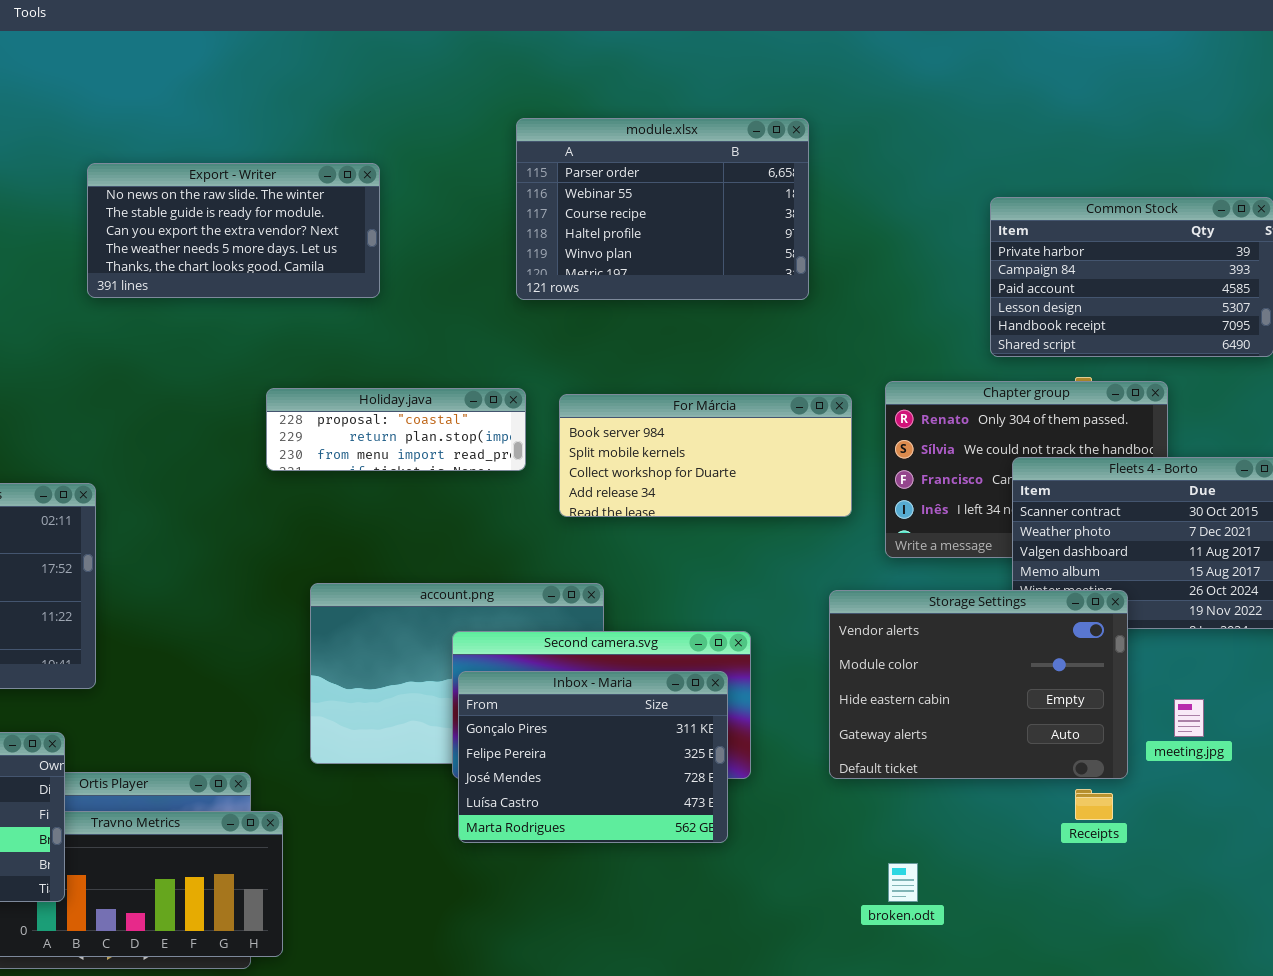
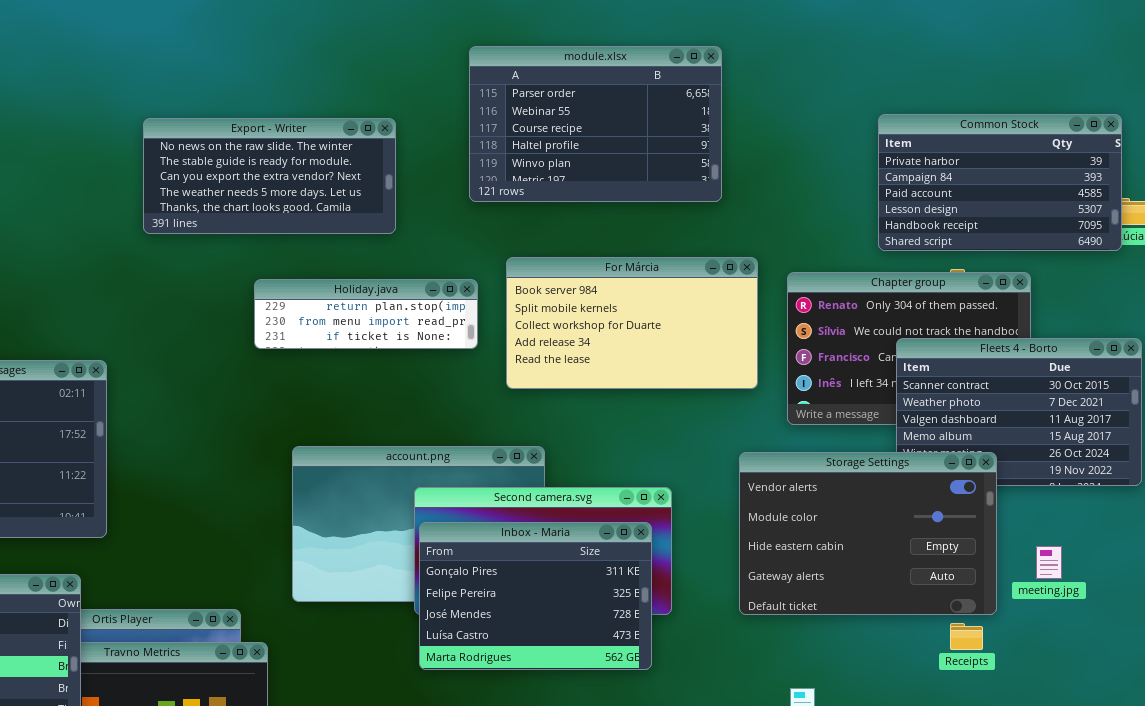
Export - Writer: [87,163,380,298] -> [143,118,396,234], moved
Holiday.java: [266,388,526,471] -> [254,279,478,349], scrolled down 1 row
For Márcia: [559,394,852,517] -> [506,257,758,389], resized

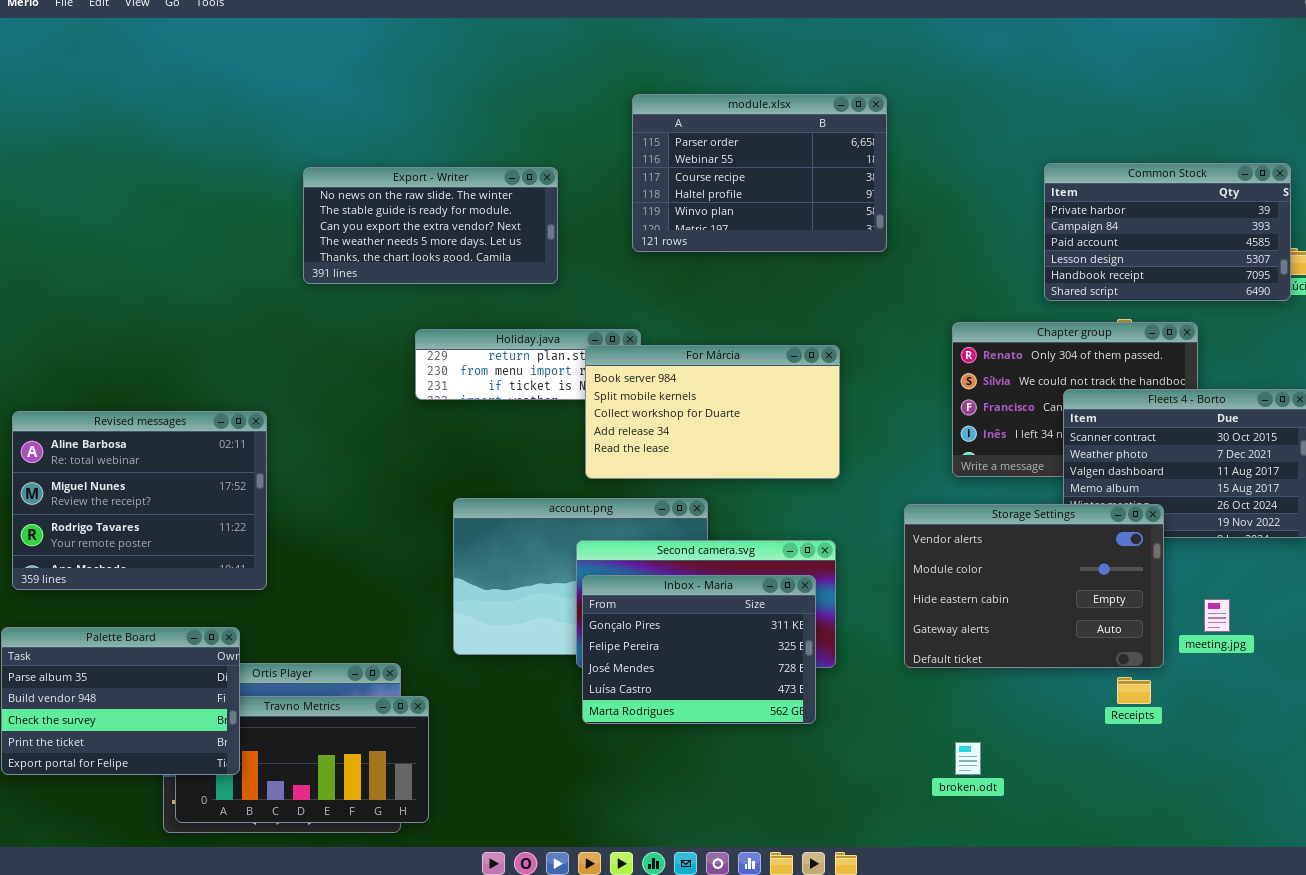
For Márcia: [506,257,758,389] -> [585,345,840,479], moved

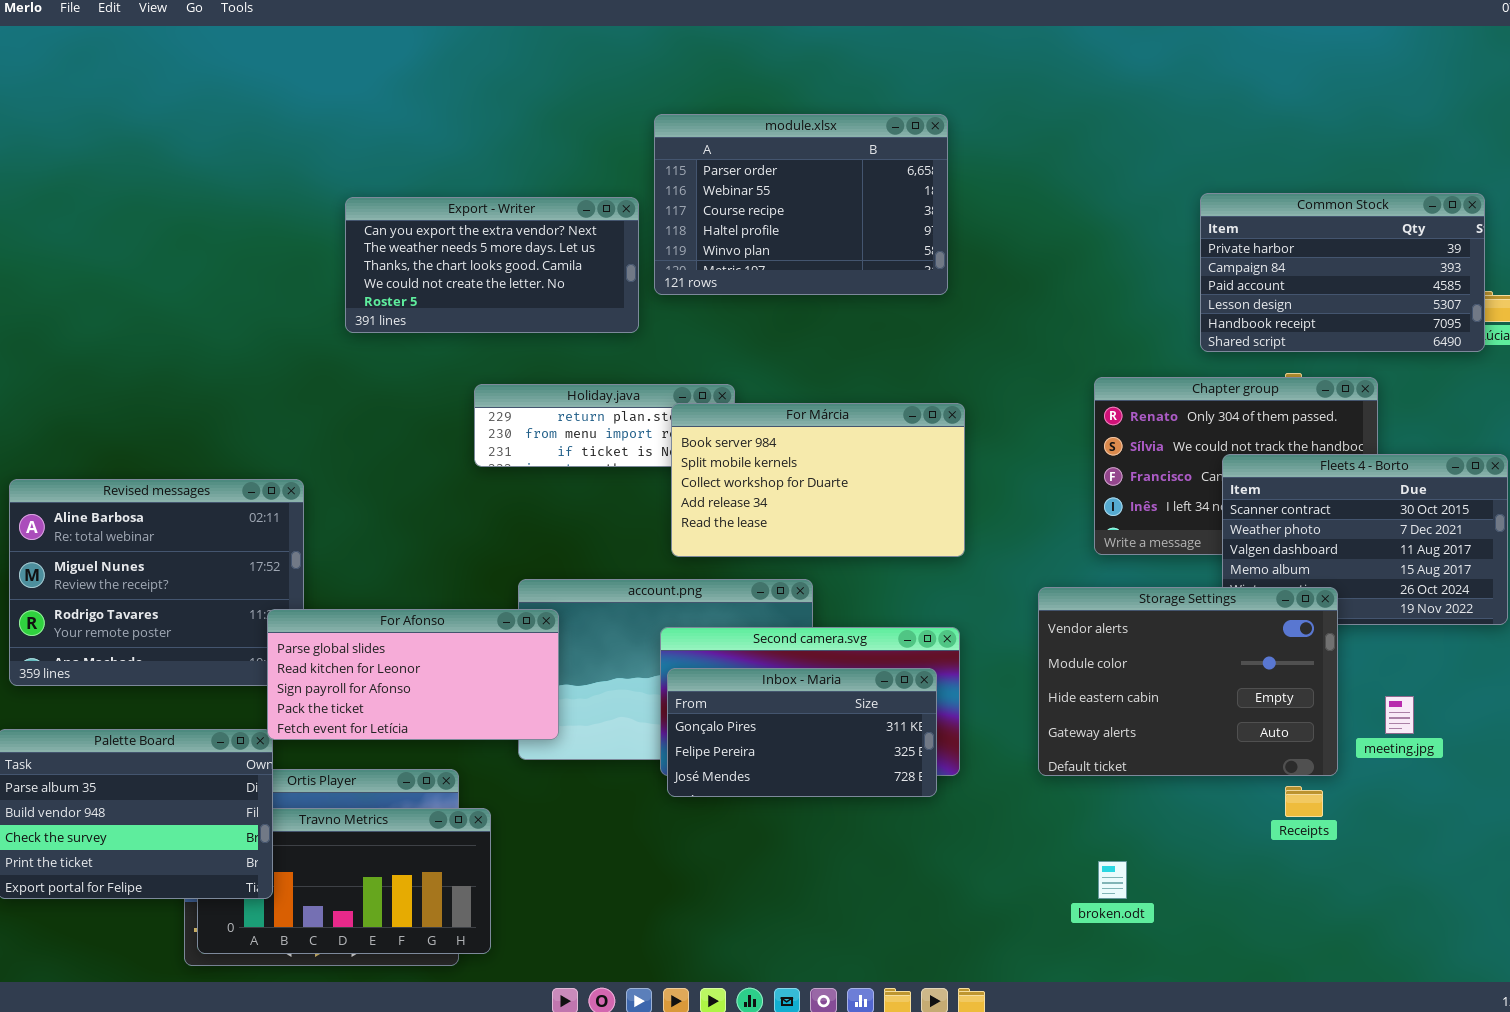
module.xlsx: [632,94,887,252] -> [654,114,948,295], moved
Export - Writer: [303,167,558,284] -> [345,197,639,333], scrolled down 2 rows
For Afonso: none -> [267,609,559,740], opened
Inbox - Maria: [582,575,816,724] -> [667,668,937,797], resized

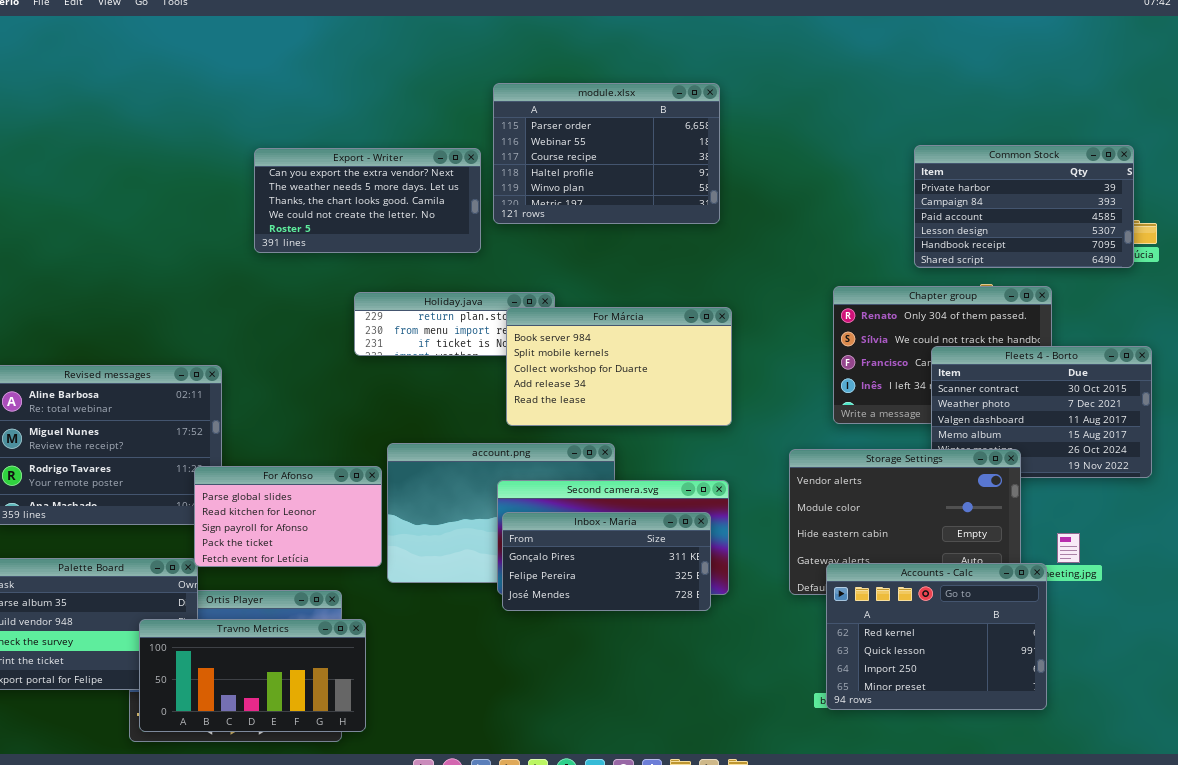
For Afonso: [267,609,559,740] -> [194,466,382,567], resized
Accounts - Calc: none -> [826,563,1047,710], opened
Travno Metrics: [197,808,491,954] -> [139,619,366,732], raised

